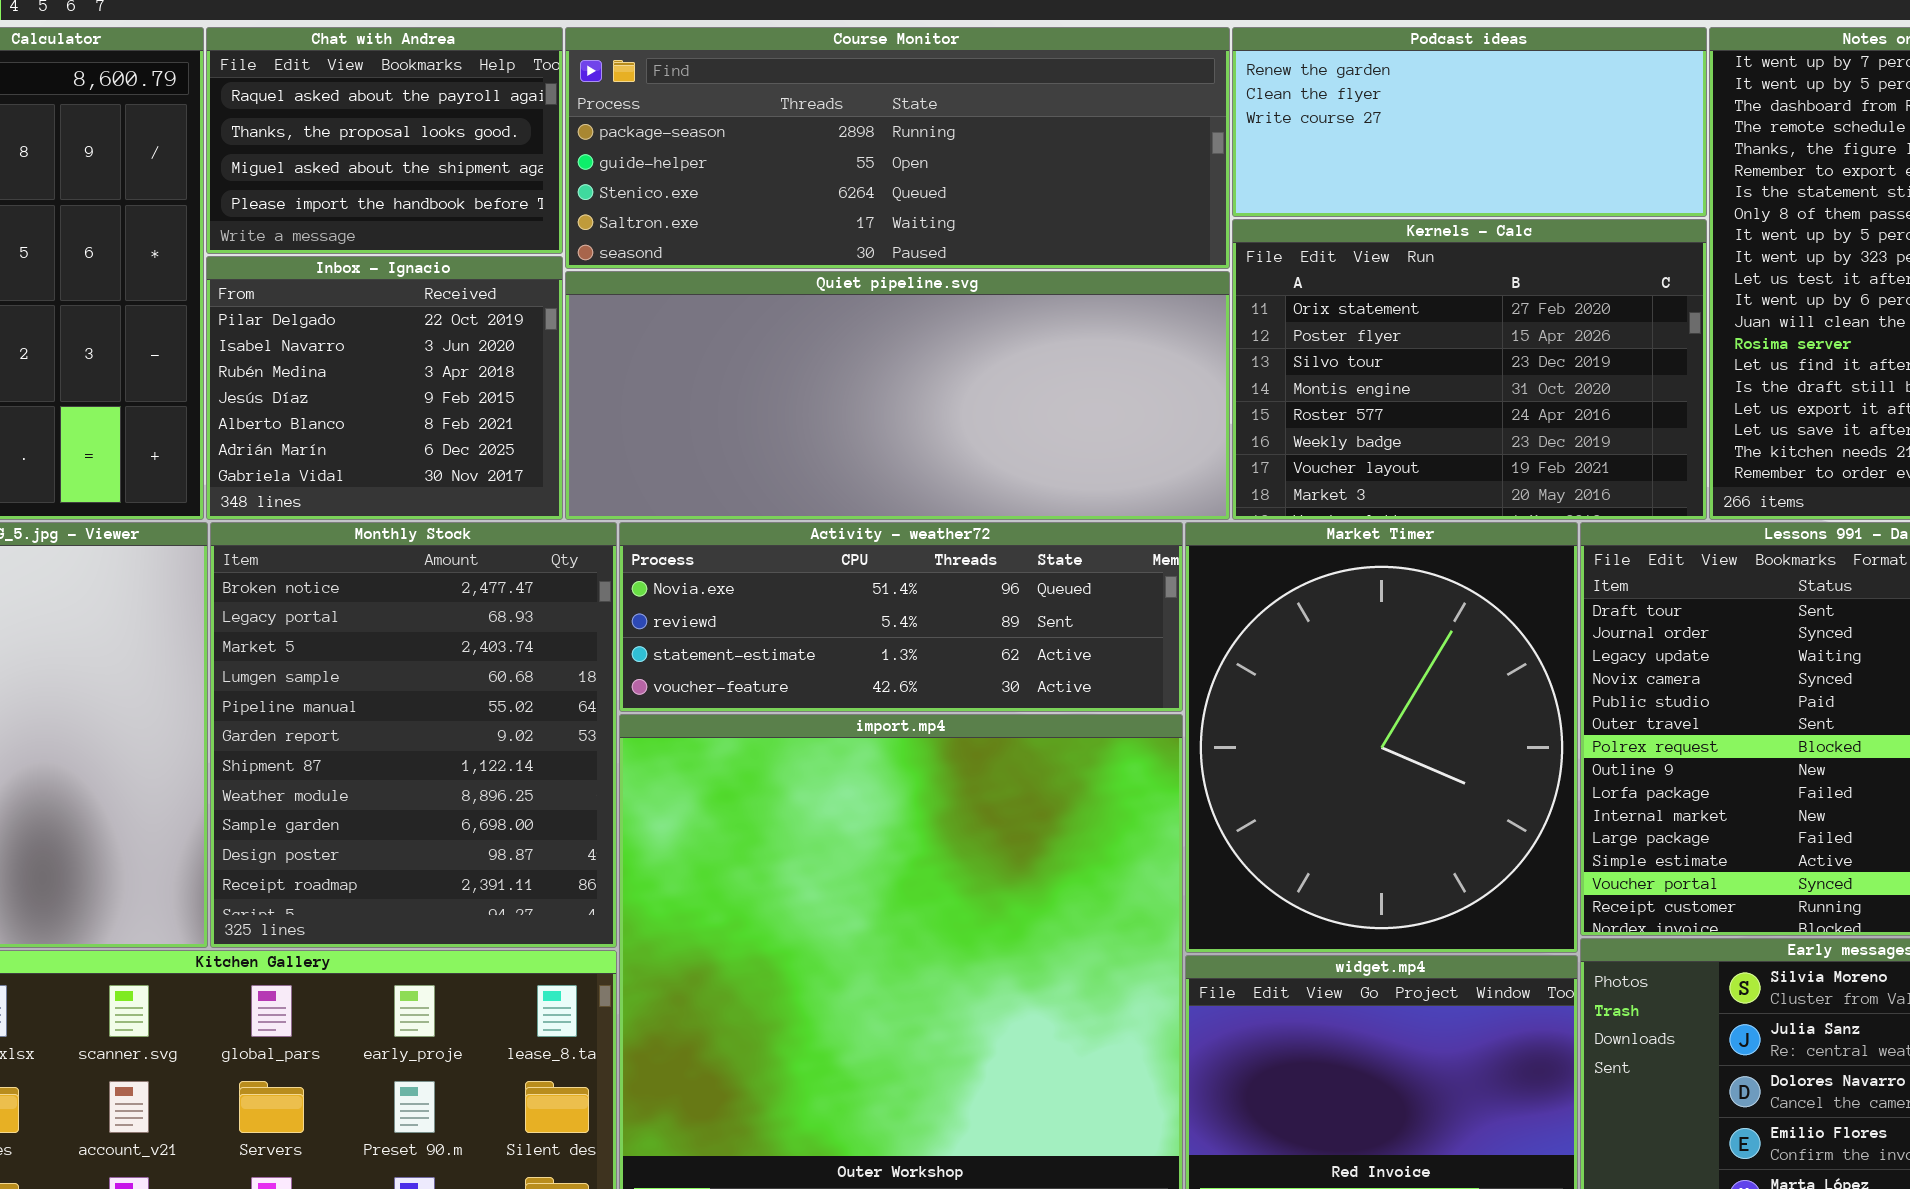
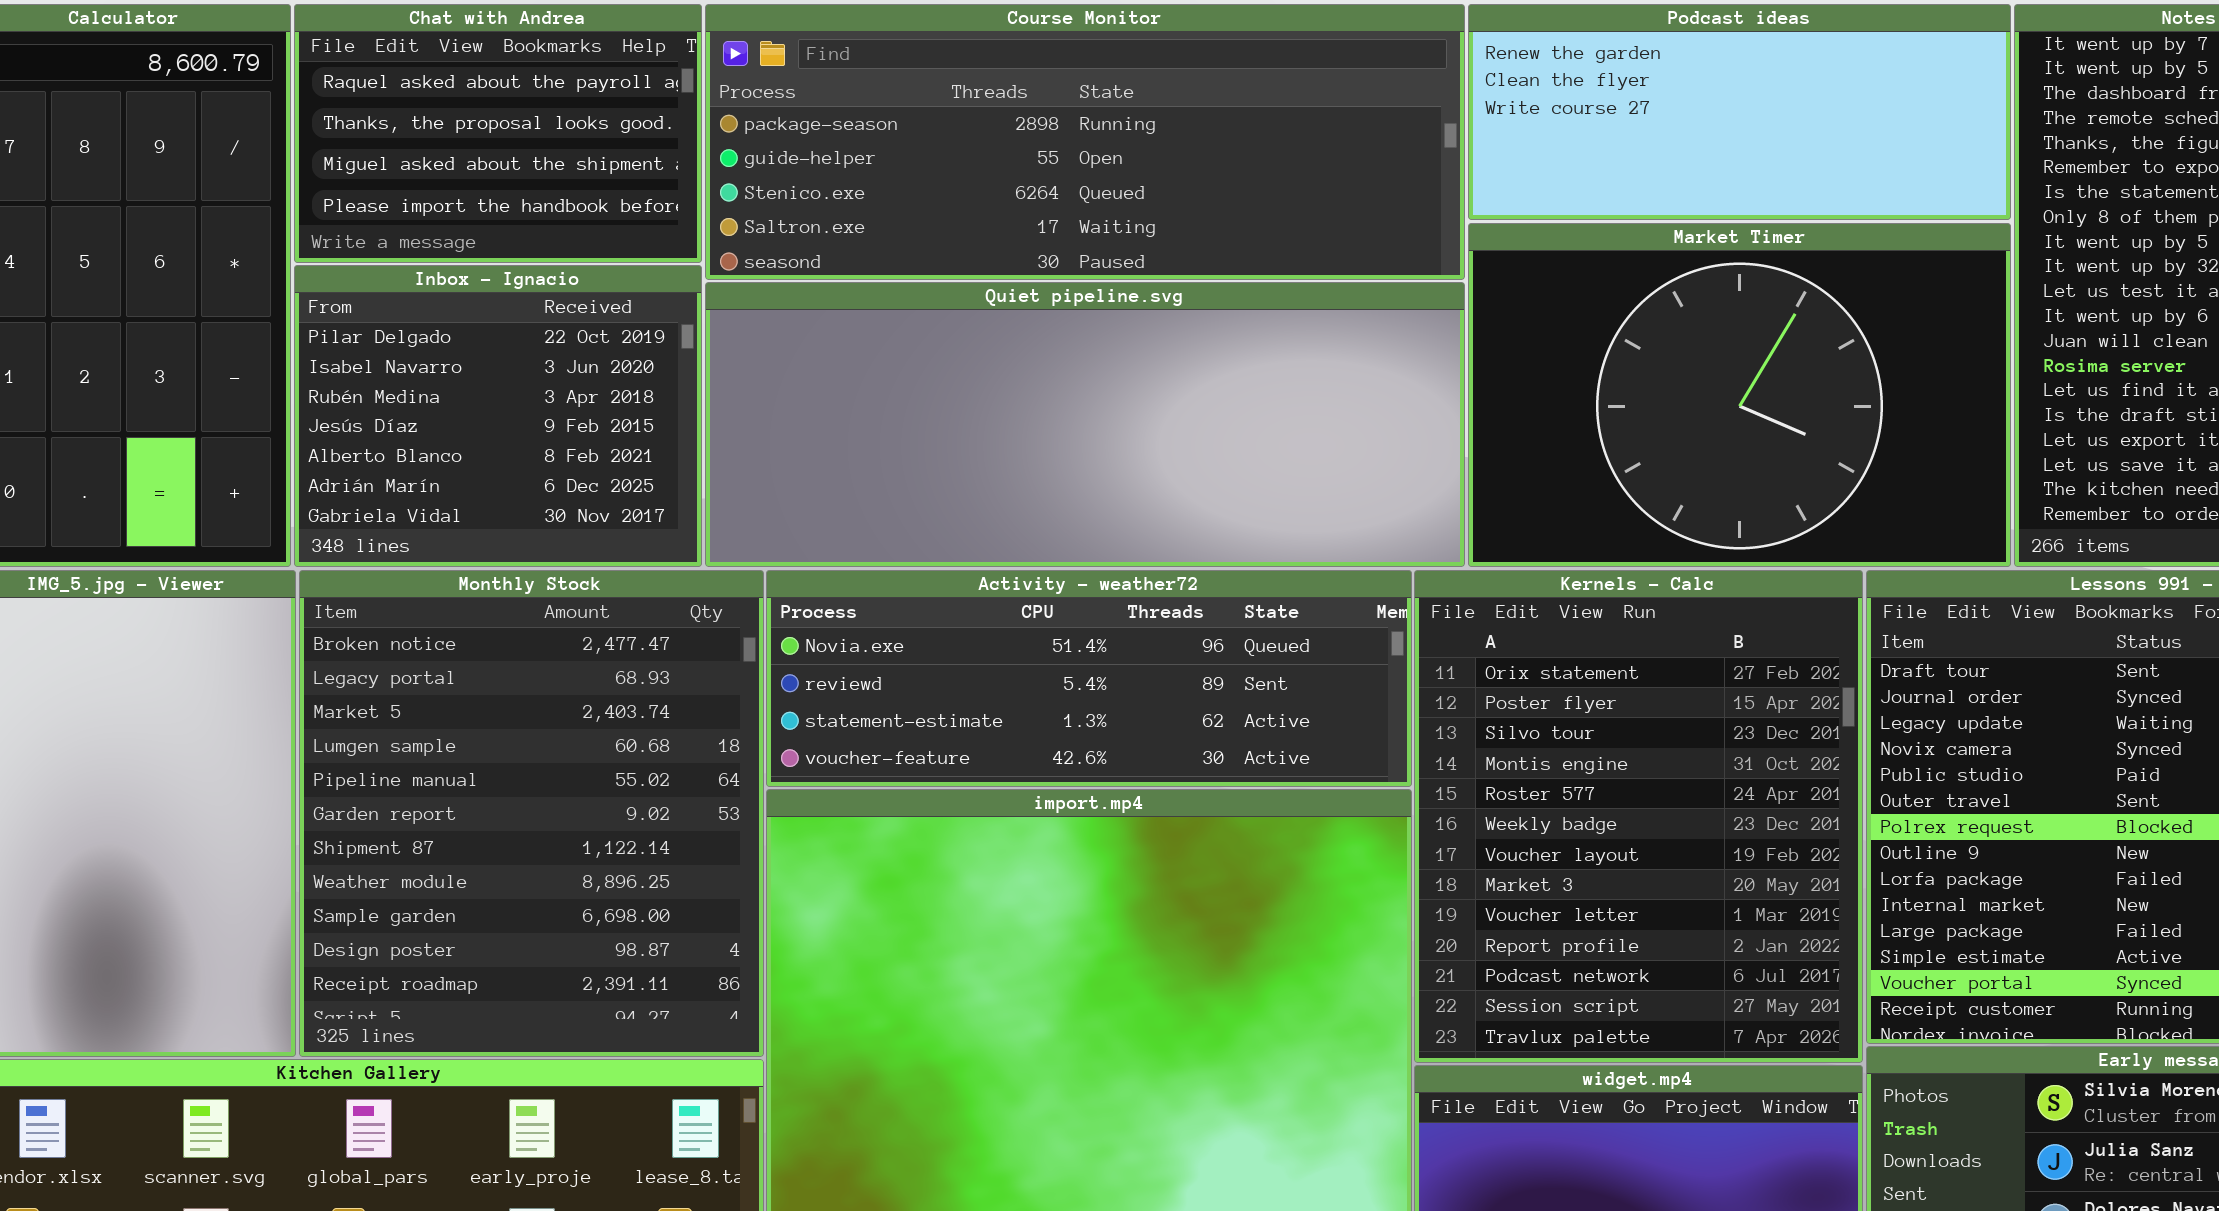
Kernels - Calc: [1232,219,1707,520] -> [1414,570,1863,1063], moved, resized
Market Timer: [1185,522,1578,953] -> [1468,223,2011,567], moved, resized

